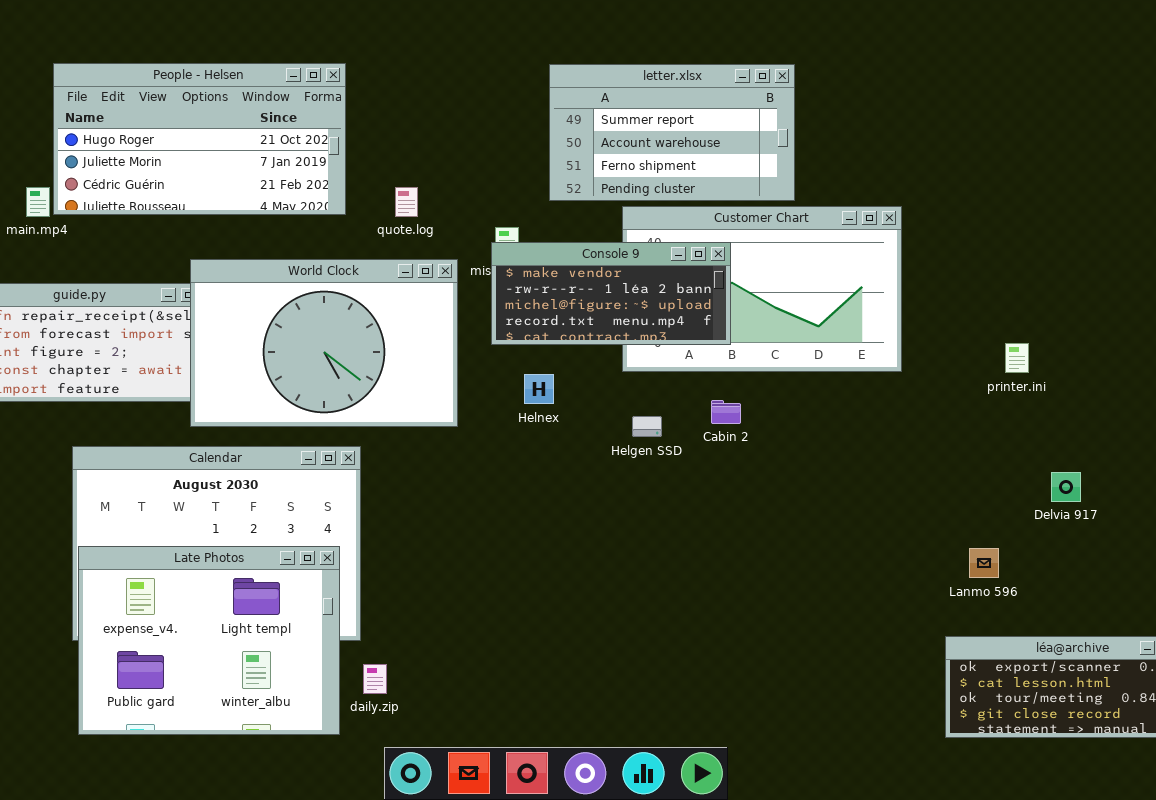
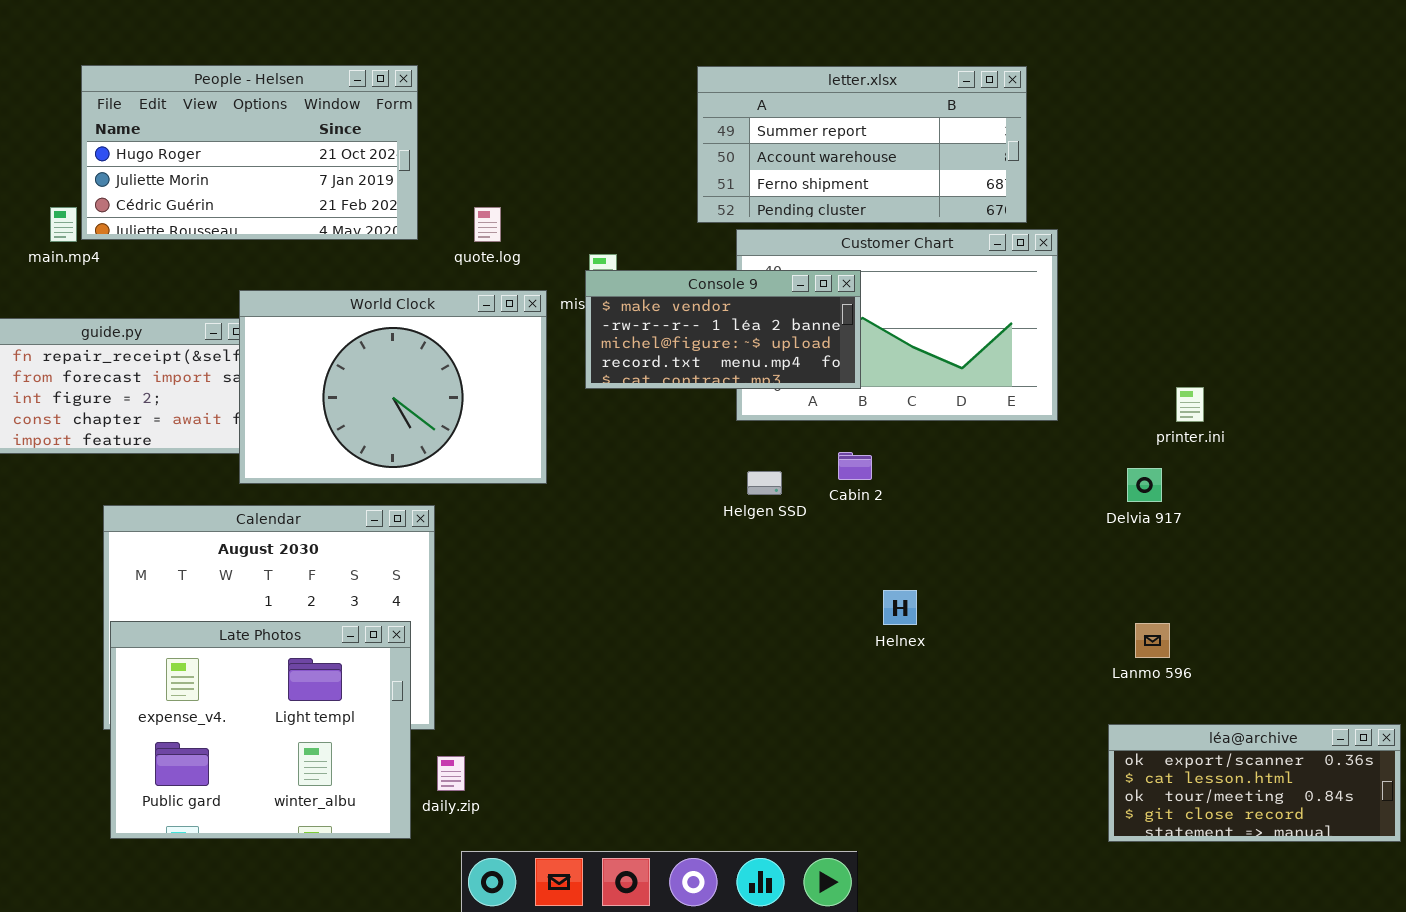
letter.xlsx: [549,64,795,201] -> [697,66,1027,223], moved, resized
Helnex: [524,374,554,404] -> [883,590,917,625], moved
Delvia 917: [1051,472,1081,502] -> [1127,468,1162,502], moved

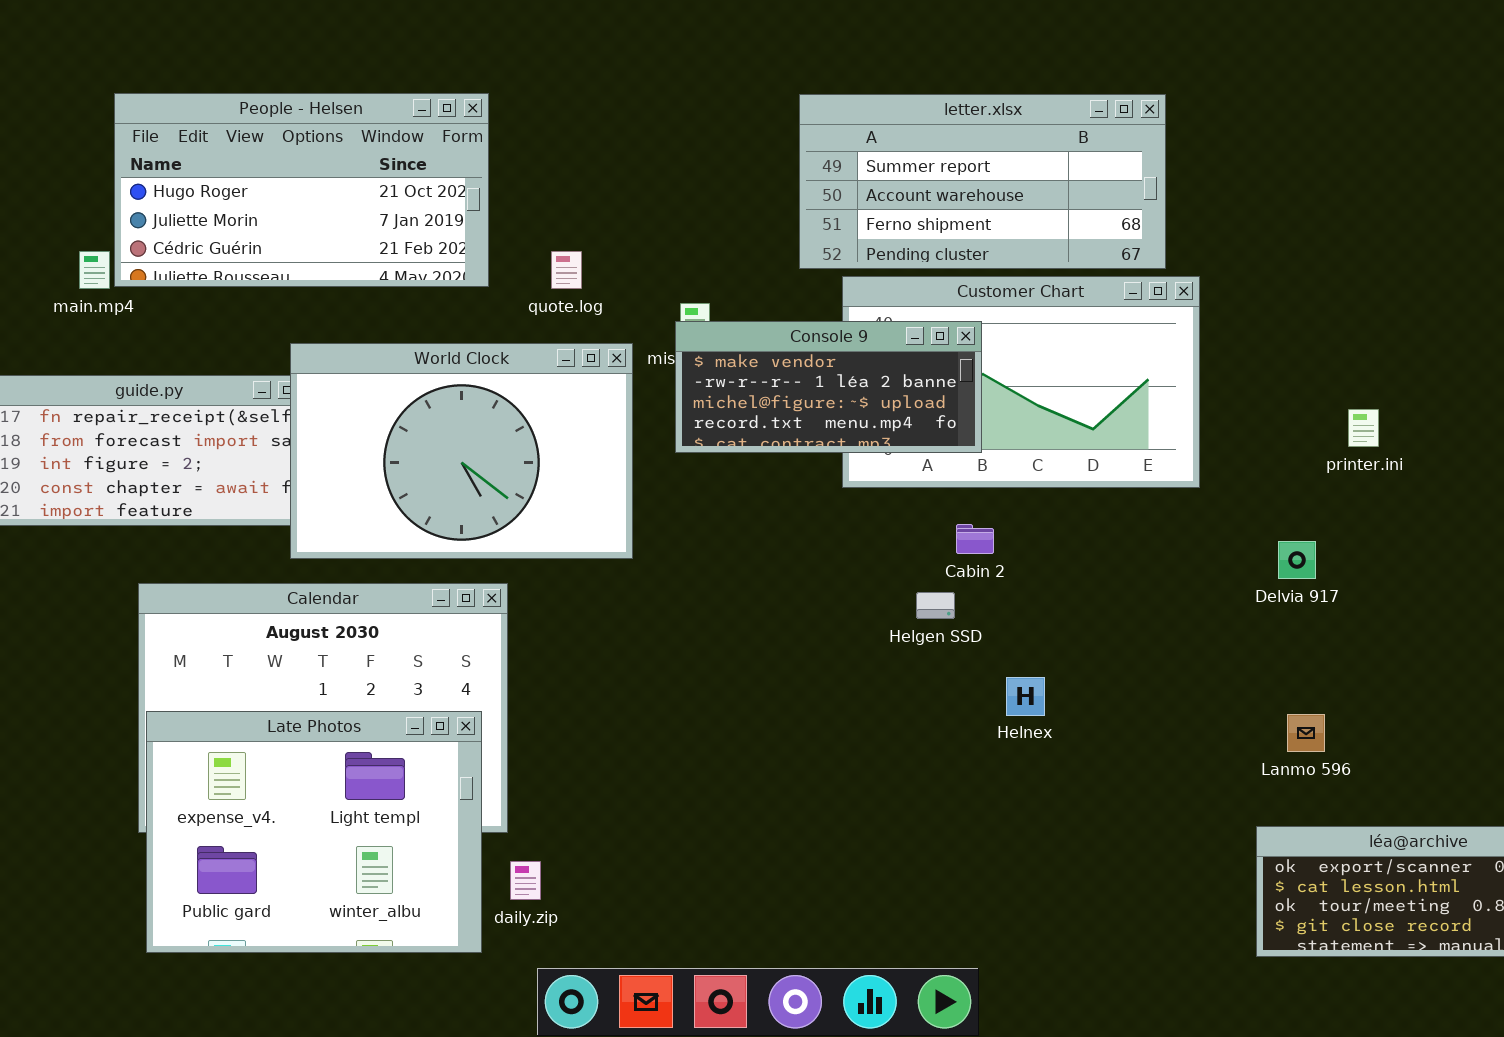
printer.ini: [1176,387,1204,422] -> [1348,409,1379,447], moved
Helgen SSD: [747,471,782,495] -> [916,592,955,619], moved

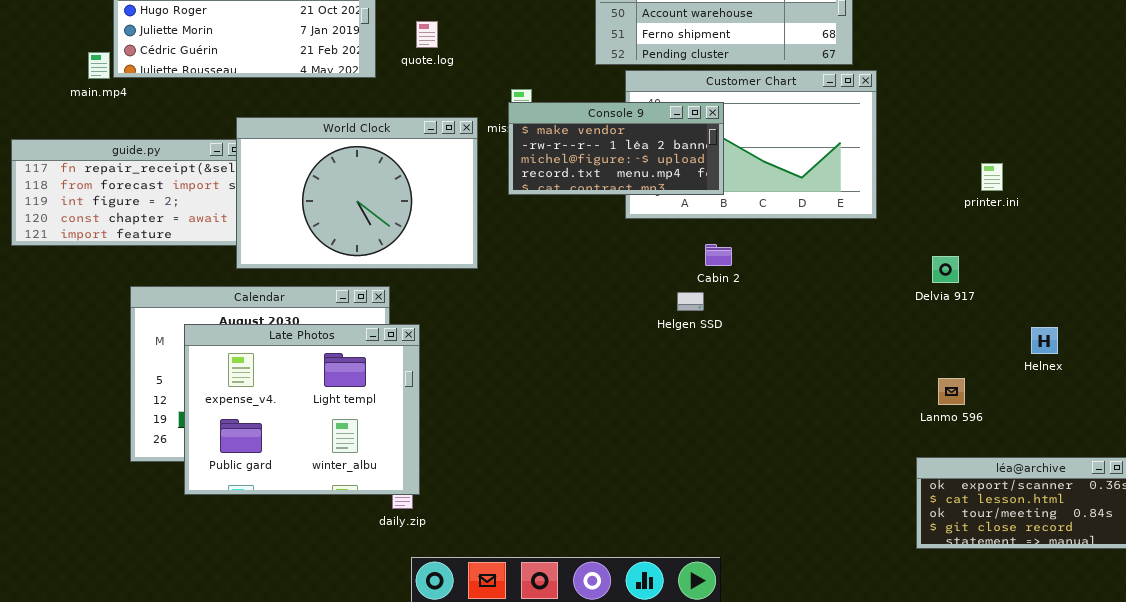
quote.log: [551,251,582,289] -> [416,21,438,48], moved
Helnex: [1006,677,1045,716] -> [1031,327,1058,354], moved
Late Photos: [146,711,482,953] -> [184,324,420,495], moved

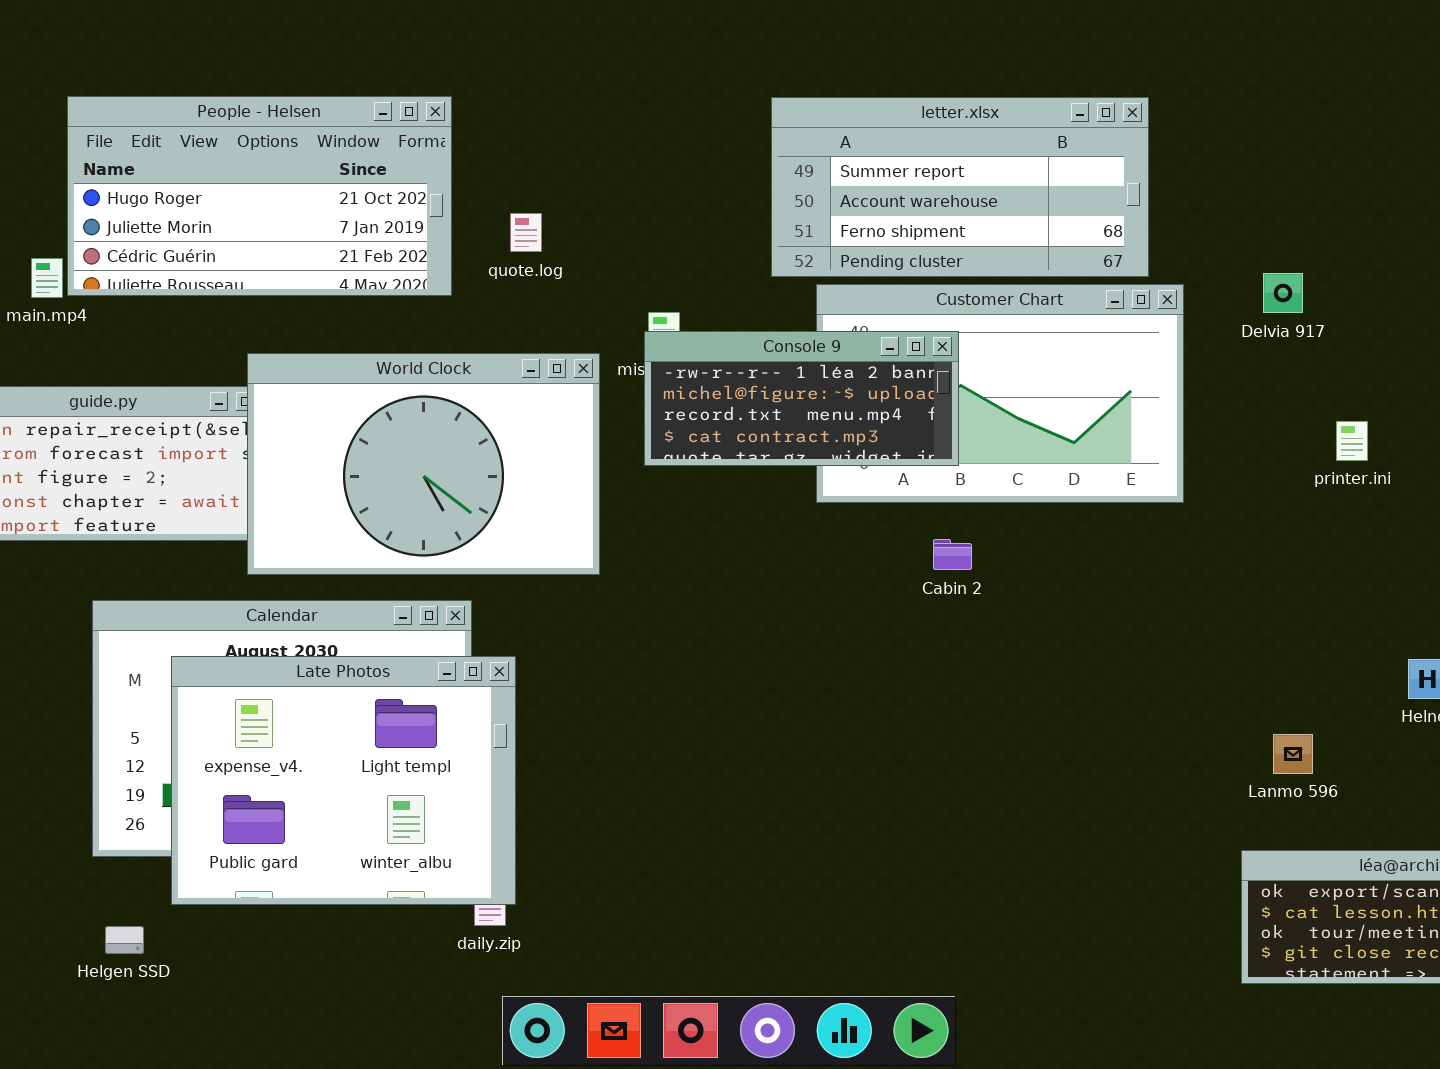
Console 9: [508,102,724,195] -> [644,331,959,466], scrolled down 1 row
Delvia 917: [932,256,959,283] -> [1263,273,1303,313], moved
Helgen SSD: [677,292,704,311] -> [105,926,144,954], moved

